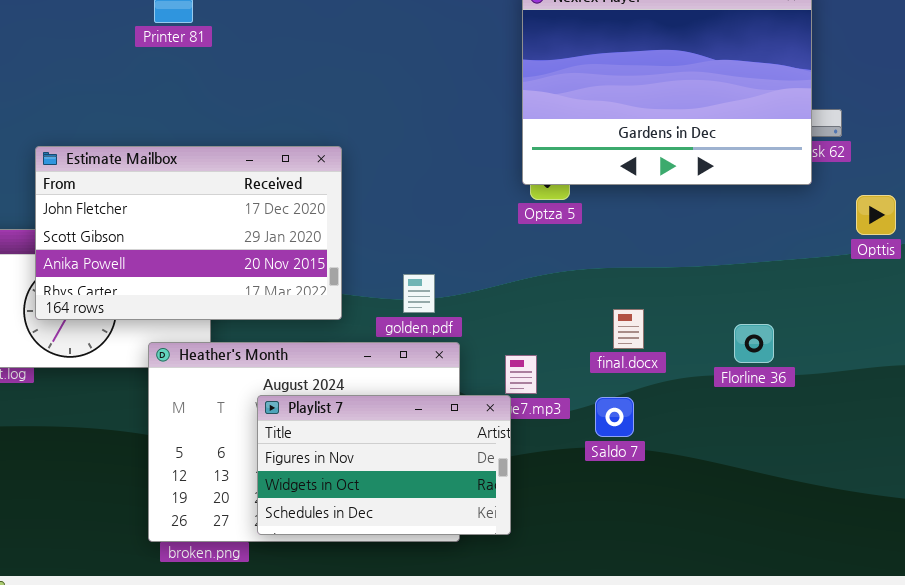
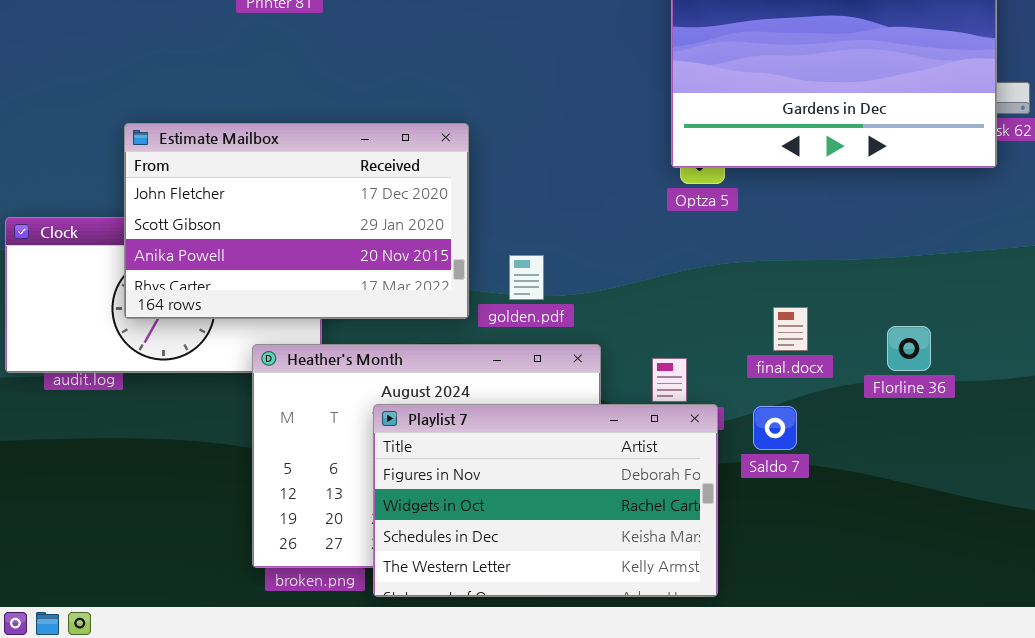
golden.pdf: [403,274,435,313] -> [509,255,544,300], moved
Florline 36: [734,324,774,363] -> [887,326,931,371], moved
Playlist 7: [257,395,511,535] -> [373,404,718,597], resized

